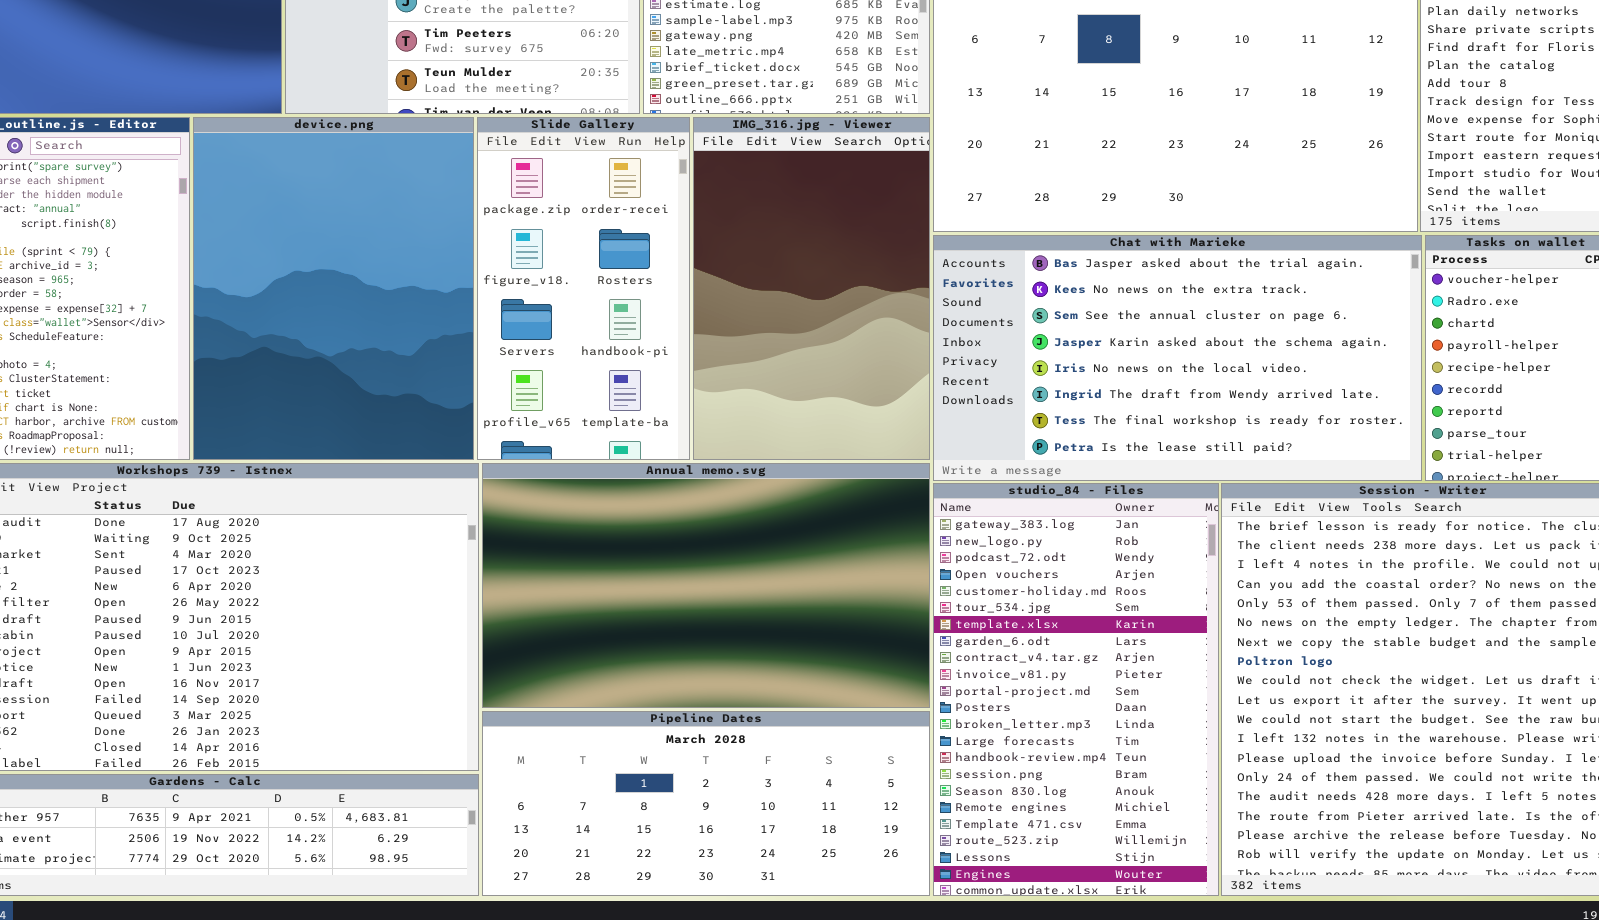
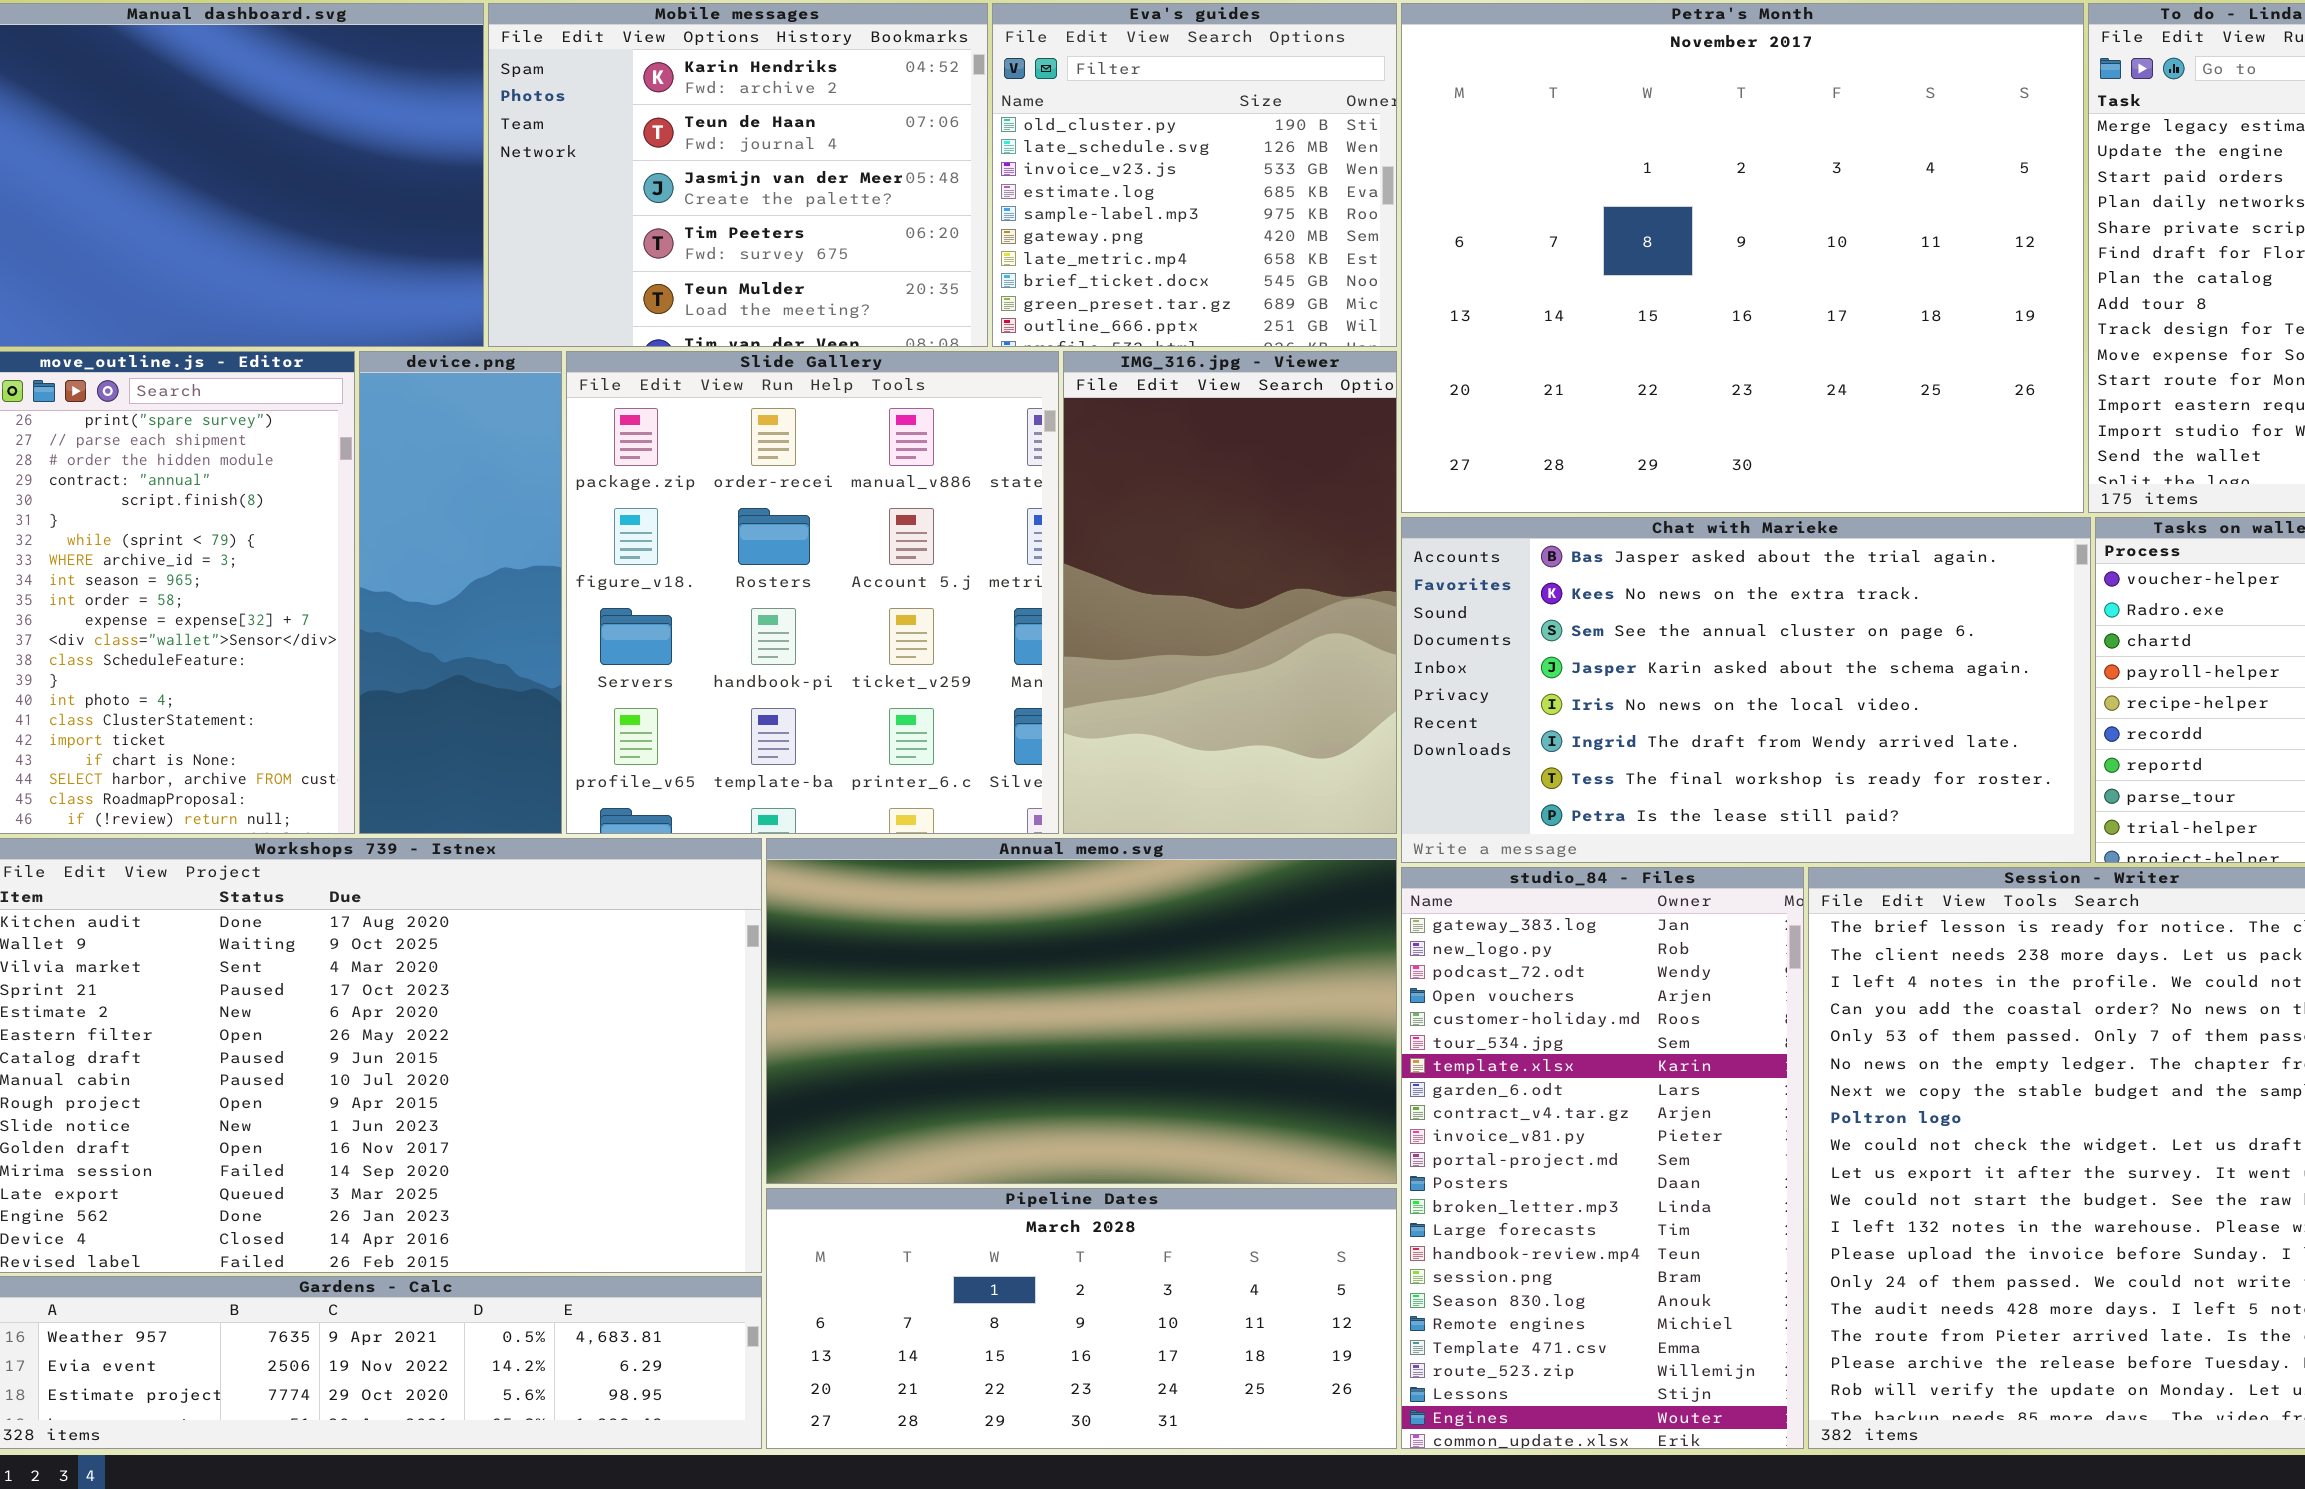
device.png: [193,117,474,460] -> [359,351,562,834], resized
Slide Gallery: [477,117,690,460] -> [566,351,1059,834], resized

